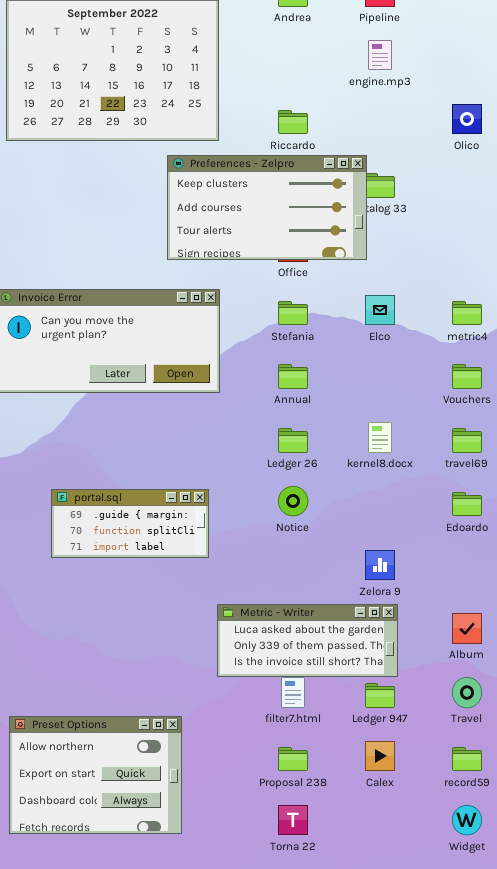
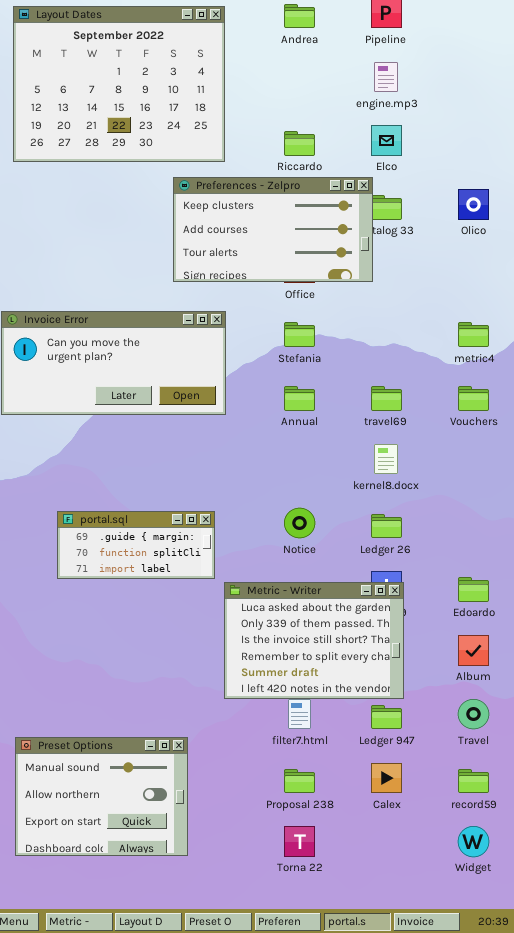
Olico: [452,104,482,134] -> [458,189,489,220], moved
Elco: [365,295,395,325] -> [371,125,402,156], moved
Ledger 26: [278,428,308,453] -> [371,514,402,538], moved
travel69: [452,428,482,453] -> [371,386,402,411], moved
Edoardo: [452,492,482,516] -> [458,577,489,602], moved
Metric - Writer: [217,604,398,677] -> [224,582,404,699], resized
Preset Options: [9,716,182,834] -> [15,737,188,856], scrolled up 1 row

